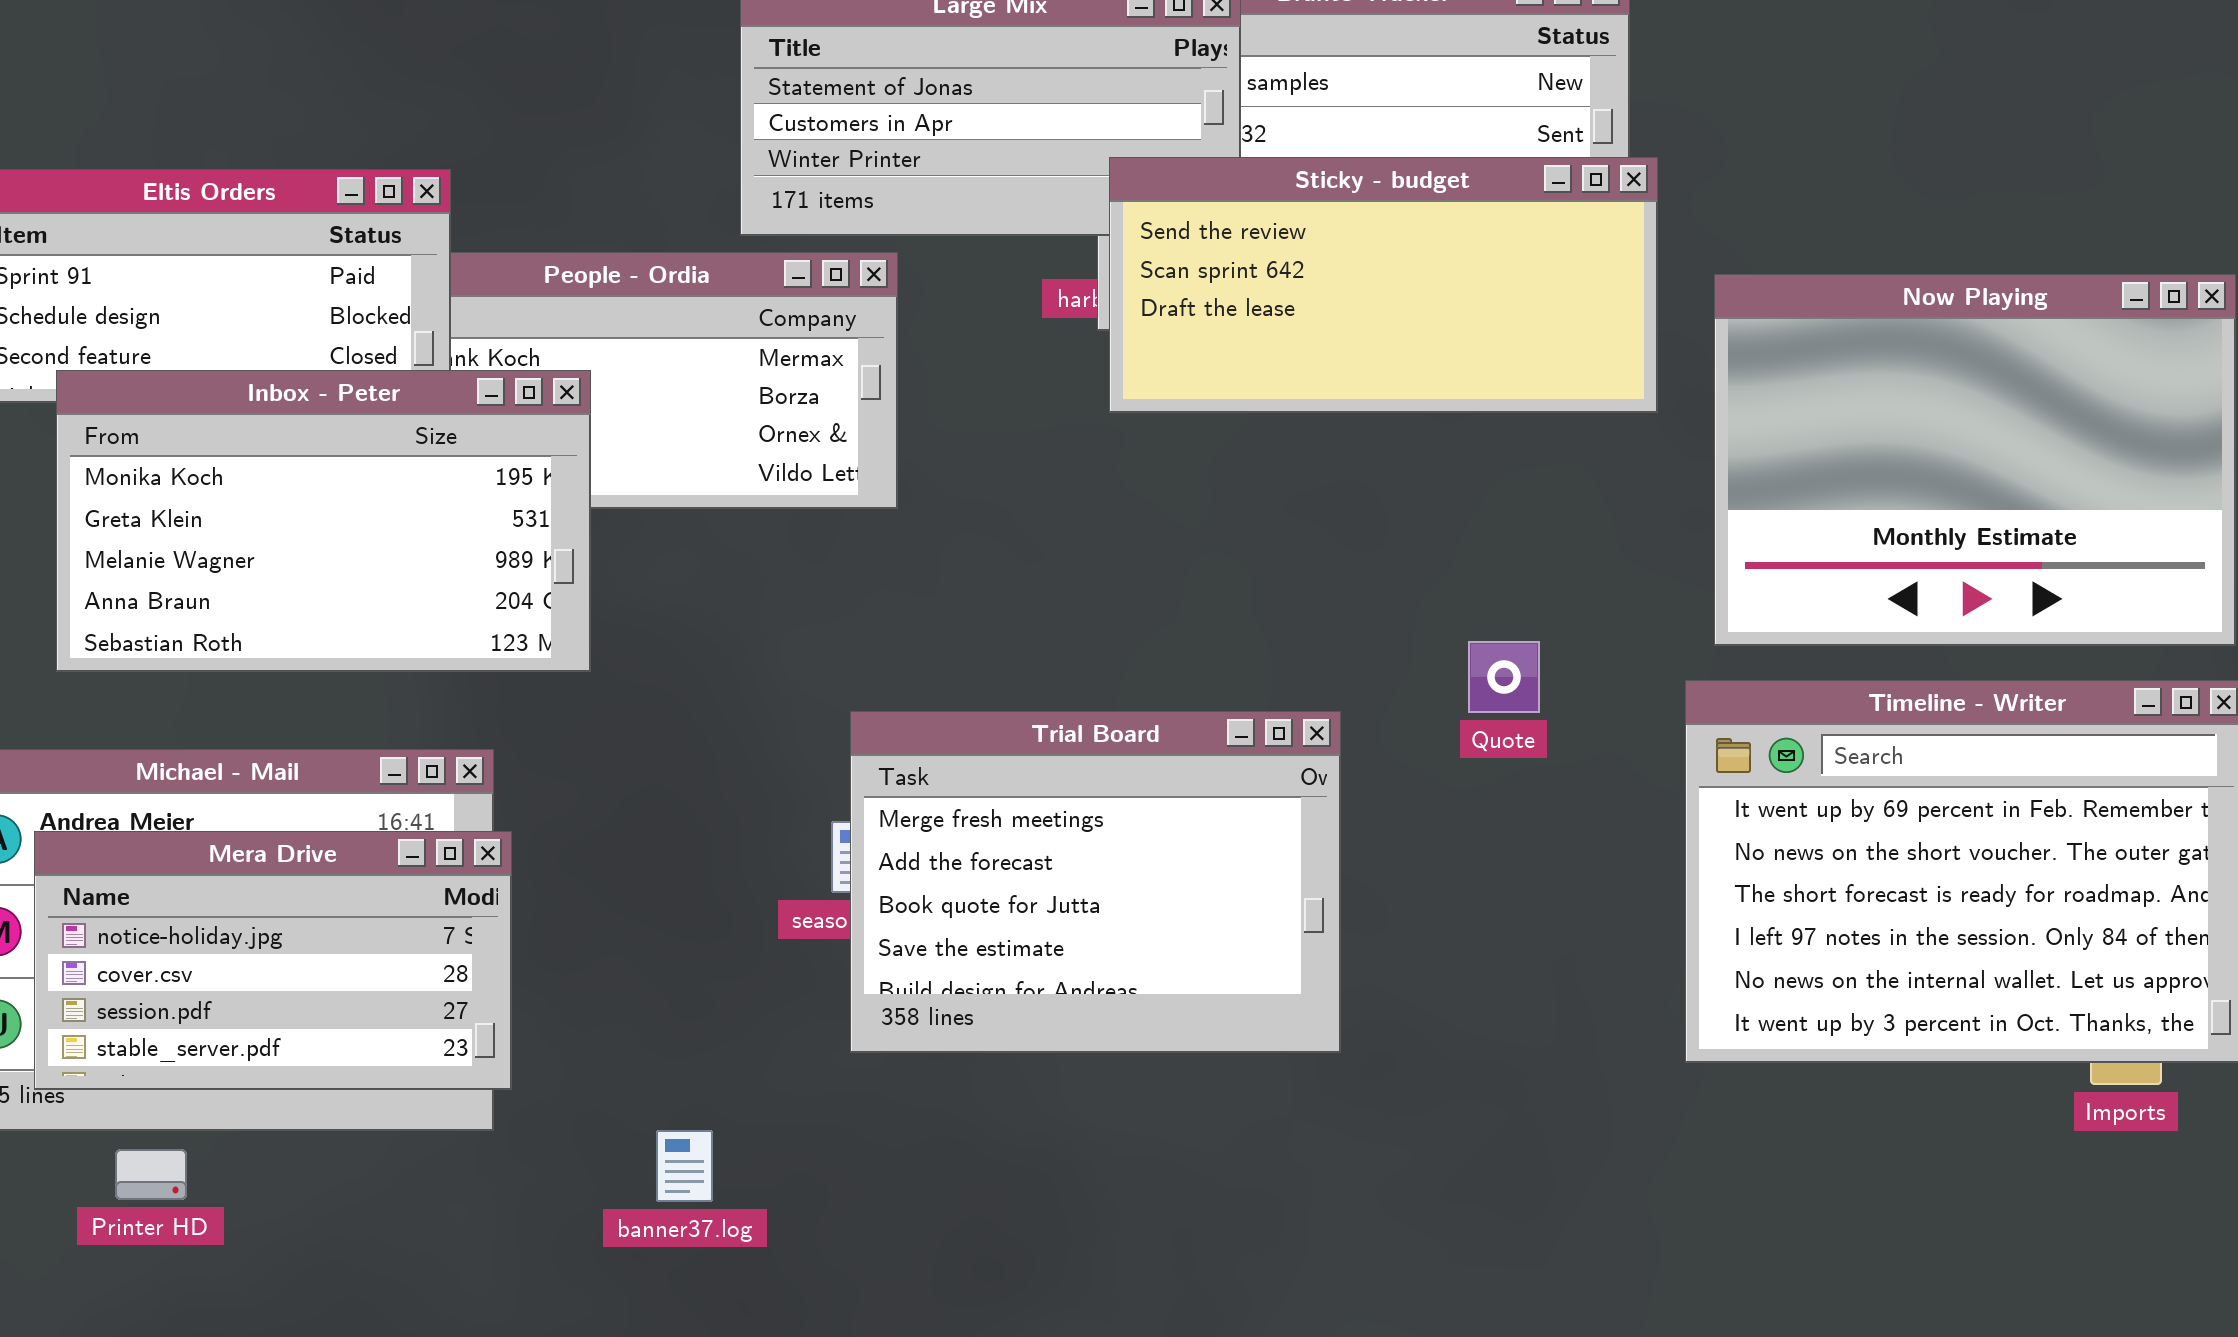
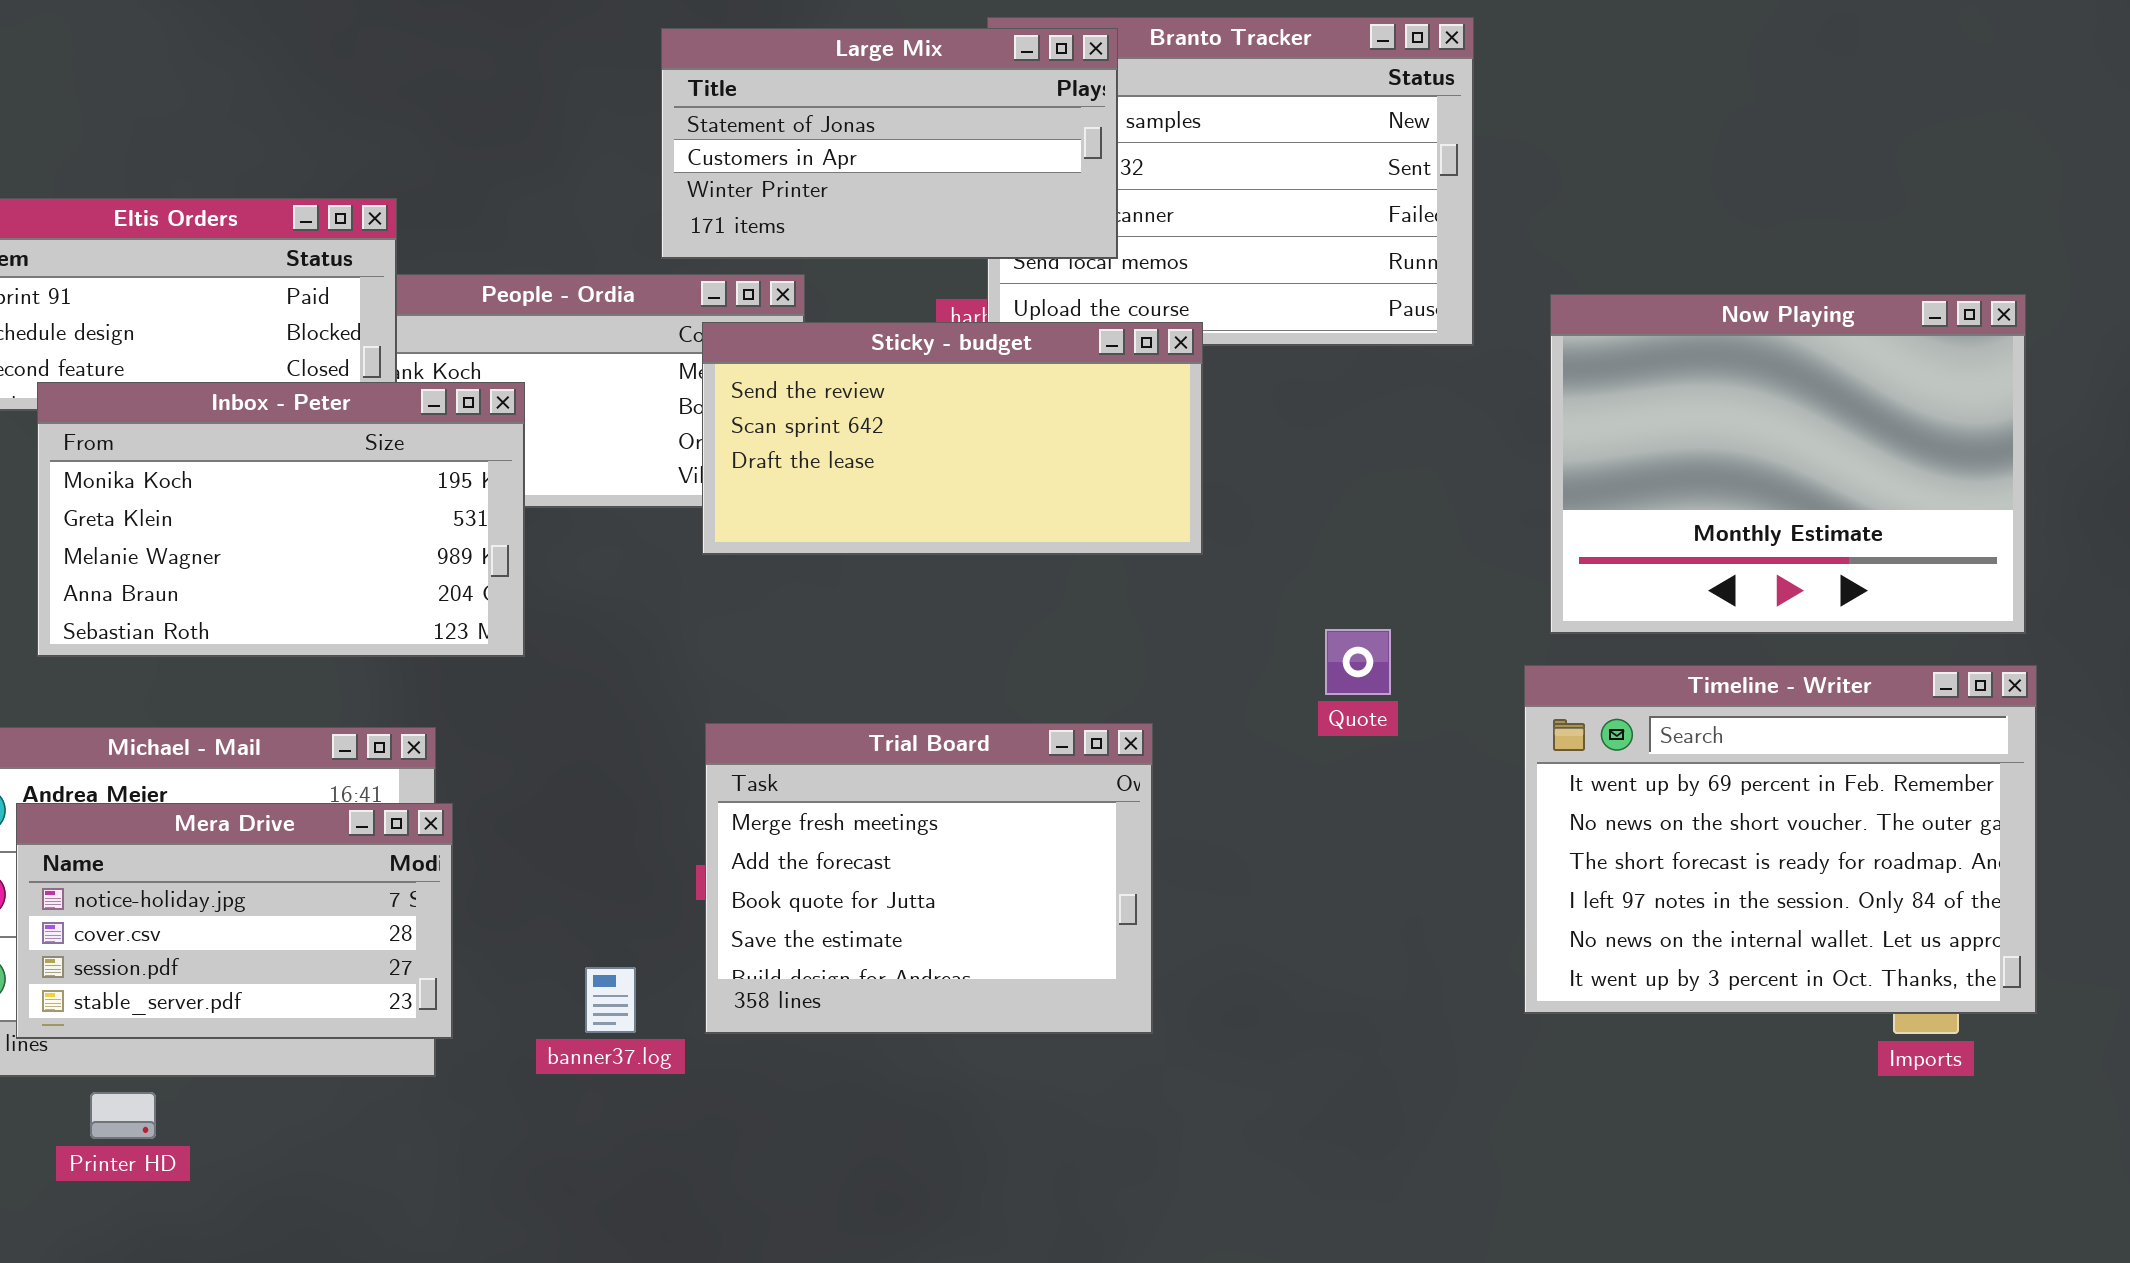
Sticky - budget: [1109,157,1658,413] -> [702,322,1203,555], moved
Trial Board: [850,711,1341,1053] -> [705,723,1153,1034], moved
banner37.log: [656,1130,713,1202] -> [585,967,636,1033], moved

